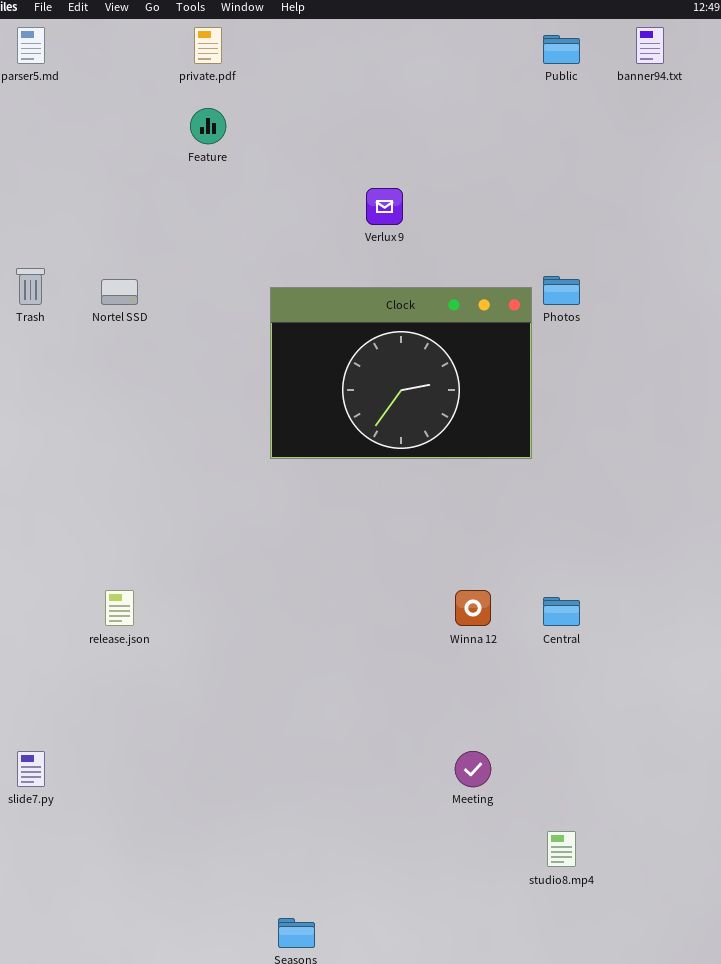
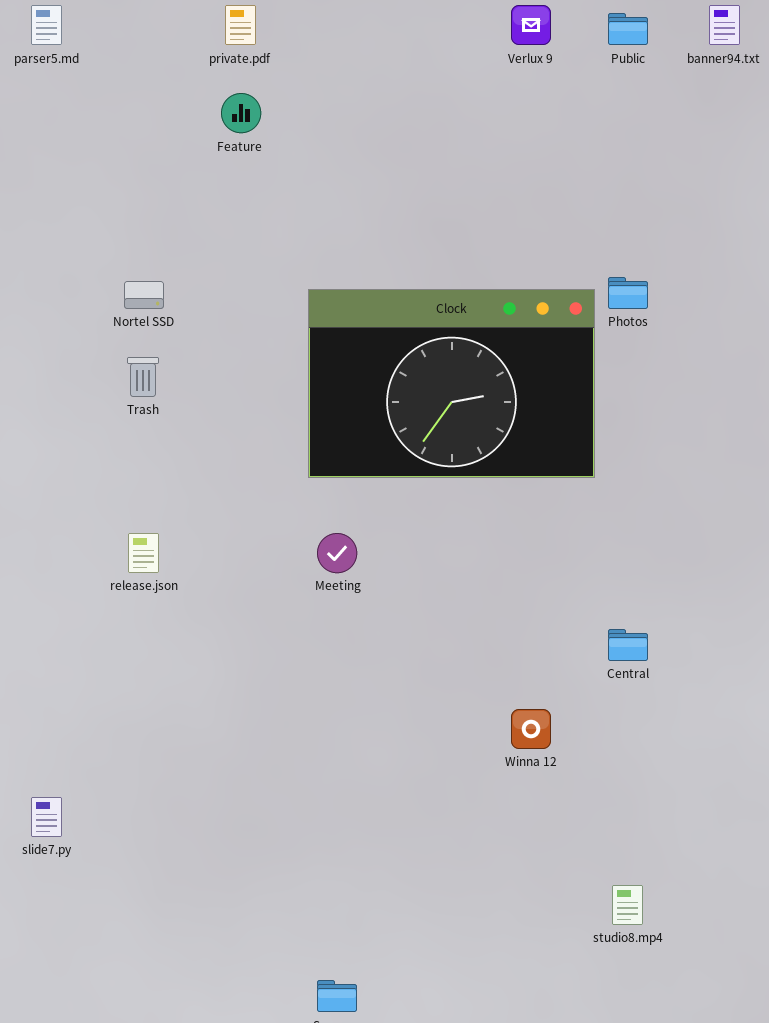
Verlux 9: [366,188,403,225] -> [511,5,551,45], moved
Trash: [16,268,45,305] -> [127,357,159,397], moved
release.json: [105,590,134,626] -> [128,533,159,573], moved
Winna 12: [455,590,491,626] -> [511,709,551,749], moved
Meeting: [455,751,491,787] -> [317,533,357,573], moved

